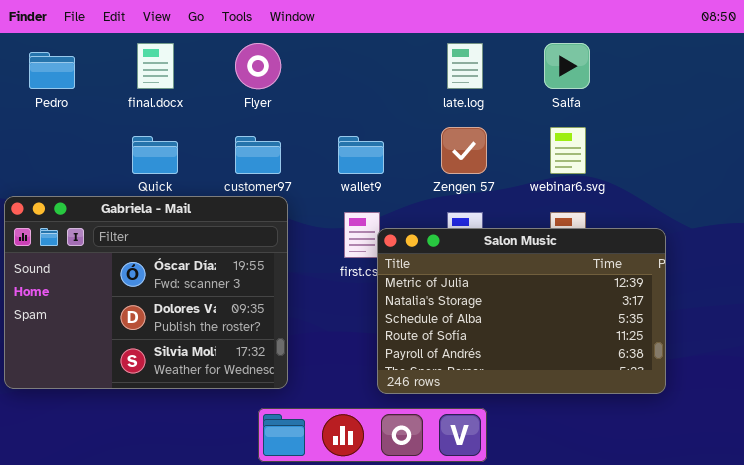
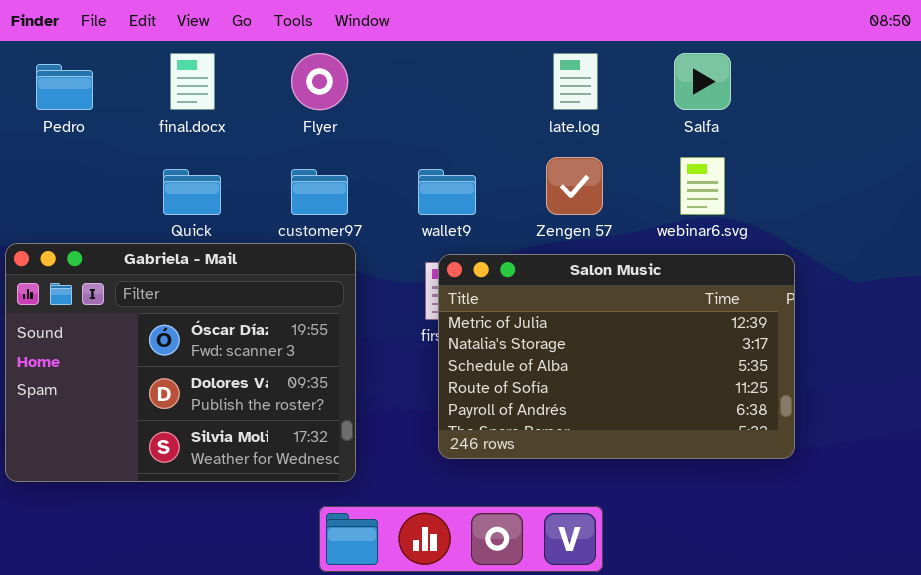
Salon Music: [377,228,666,394] -> [438,254,795,459], moved

